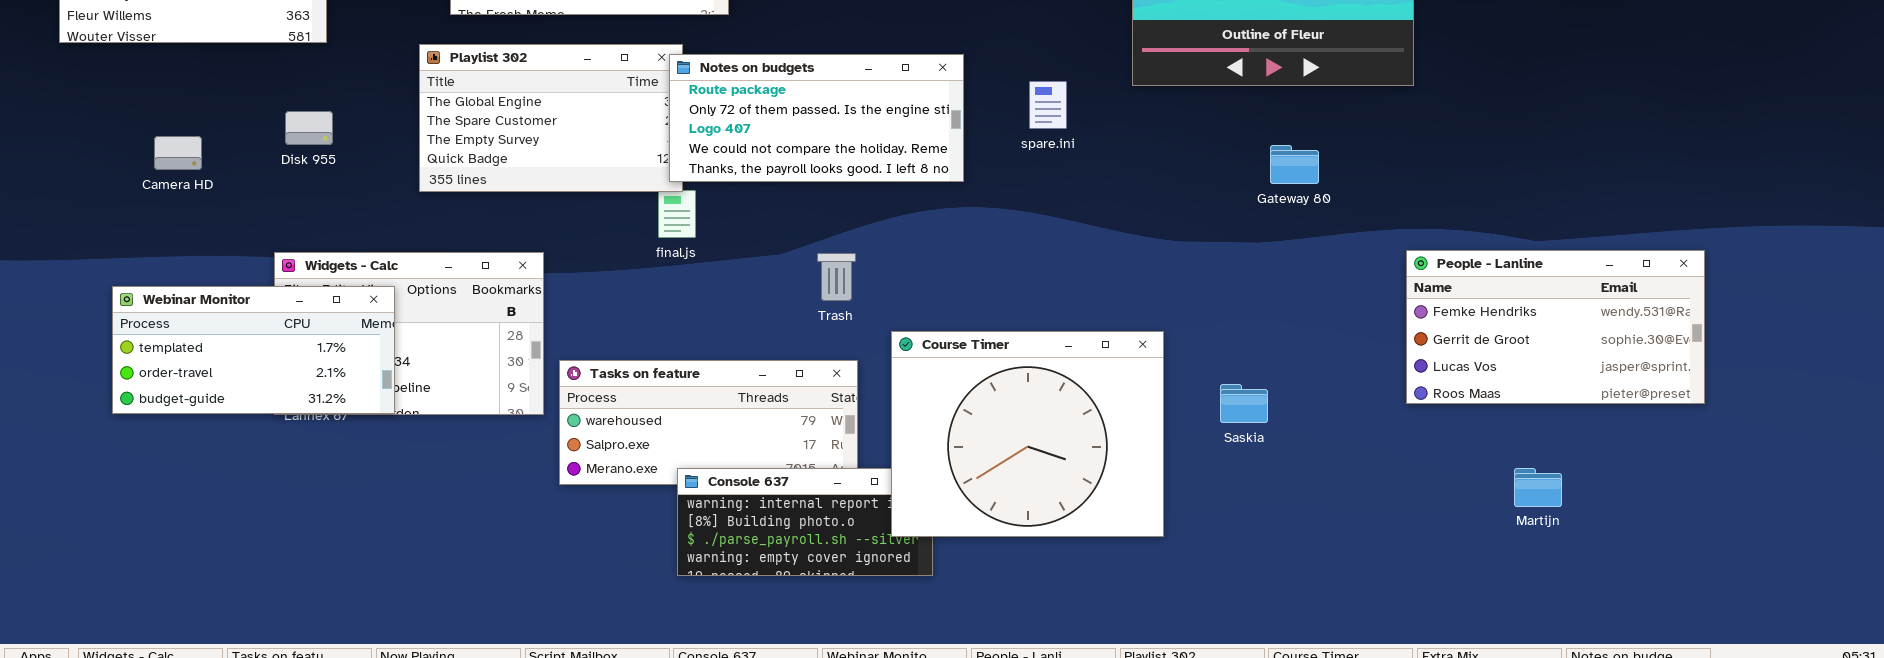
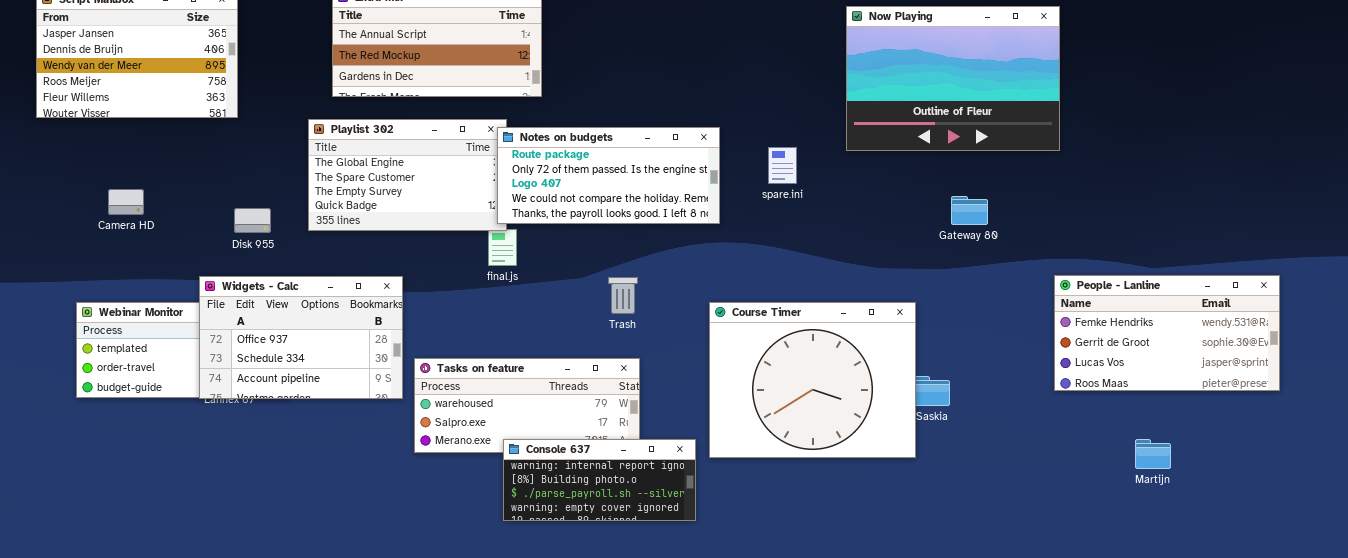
Disk 955: [285,111,333,145] -> [234,208,271,233], moved
Widgets - Calc: [274,252,544,415] -> [199,276,403,399], raised
Course Timer: [891,331,1164,537] -> [709,302,916,458], moved

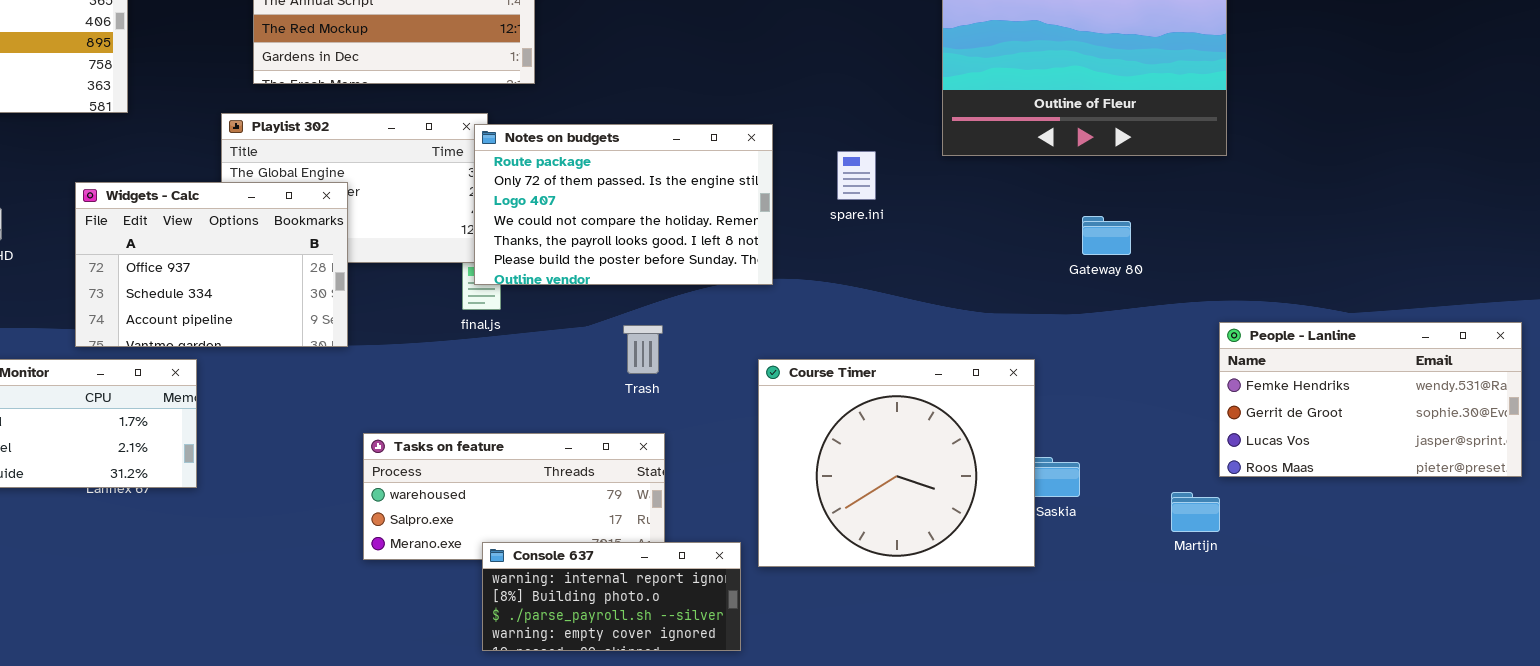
Notes on budgets: [497,127,720,224] -> [474,124,773,285], resized
Widgets - Calc: [199,276,403,399] -> [75,182,348,347], moved
Martijn: [1135,439,1171,469] -> [1171,492,1220,532], moved

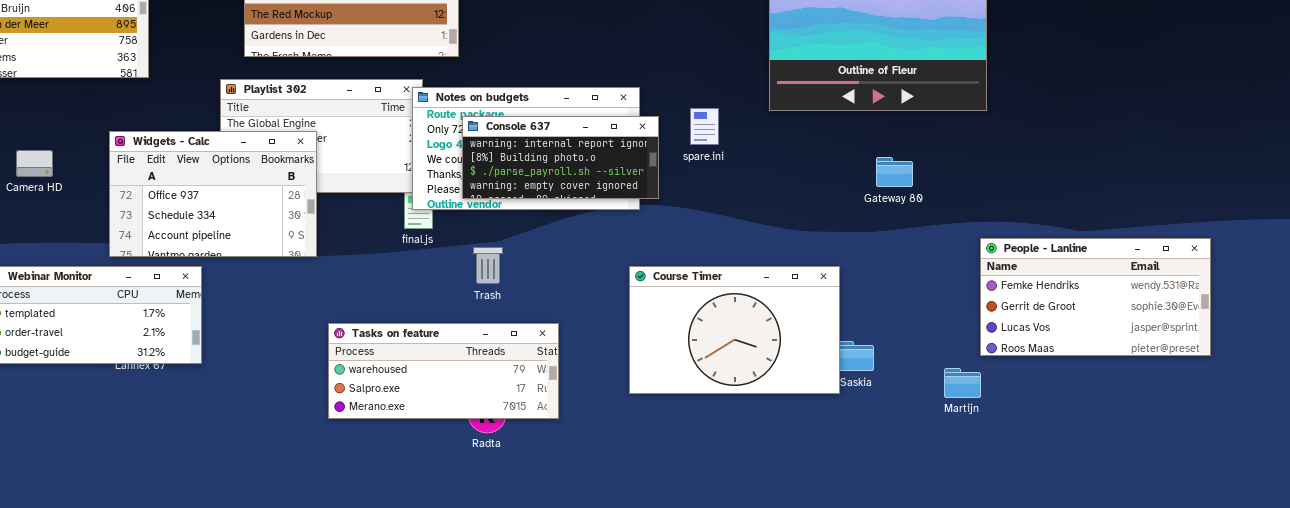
Trash: [623,325,663,374] -> [473,247,503,284], moved
Course Timer: [758,359,1035,567] -> [629,266,840,394], resized
Console 637: [482,542,741,651] -> [462,116,659,199], moved

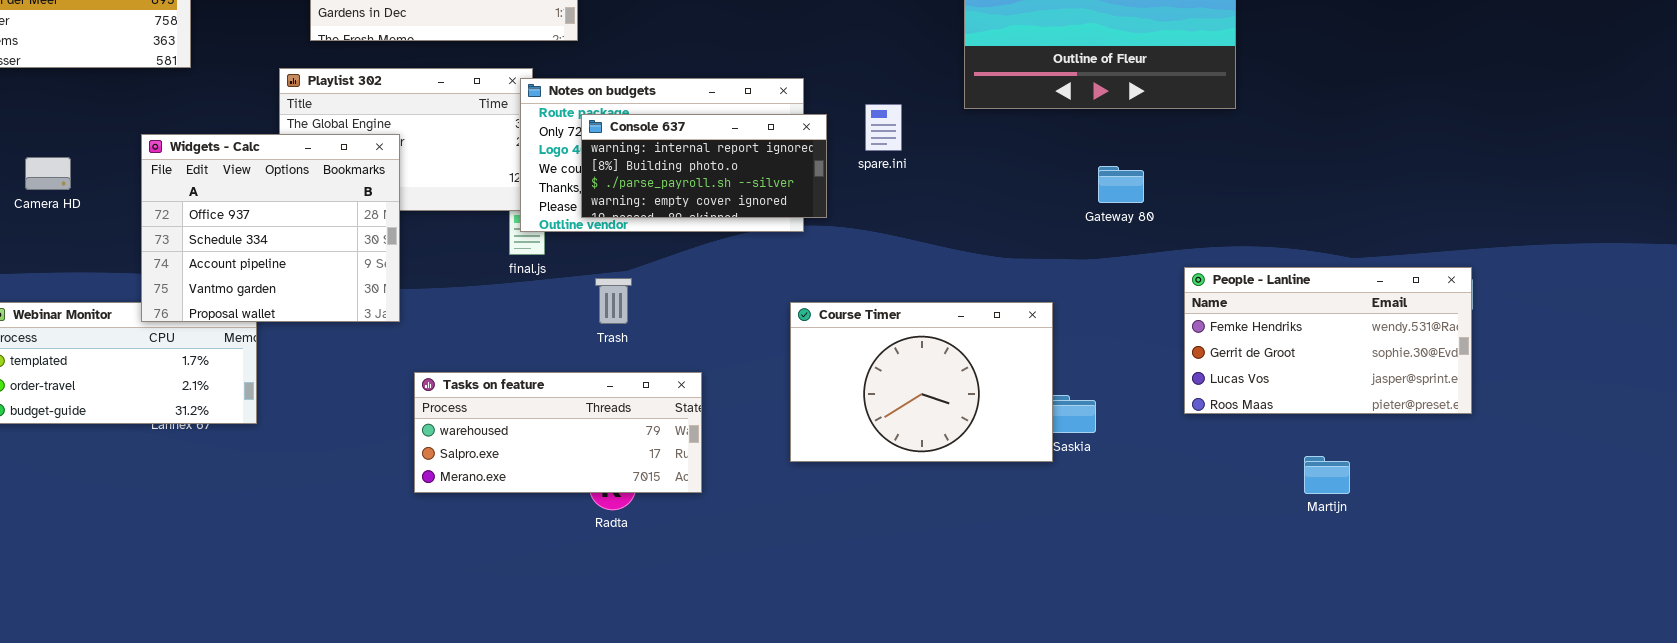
Widgets - Calc: [109,131,317,257] -> [141,134,400,322], resized
People - Lanline: [980,238,1211,356] -> [1184,267,1472,414], moved
Martijn: [944,368,981,398] -> [1304,456,1350,494], moved

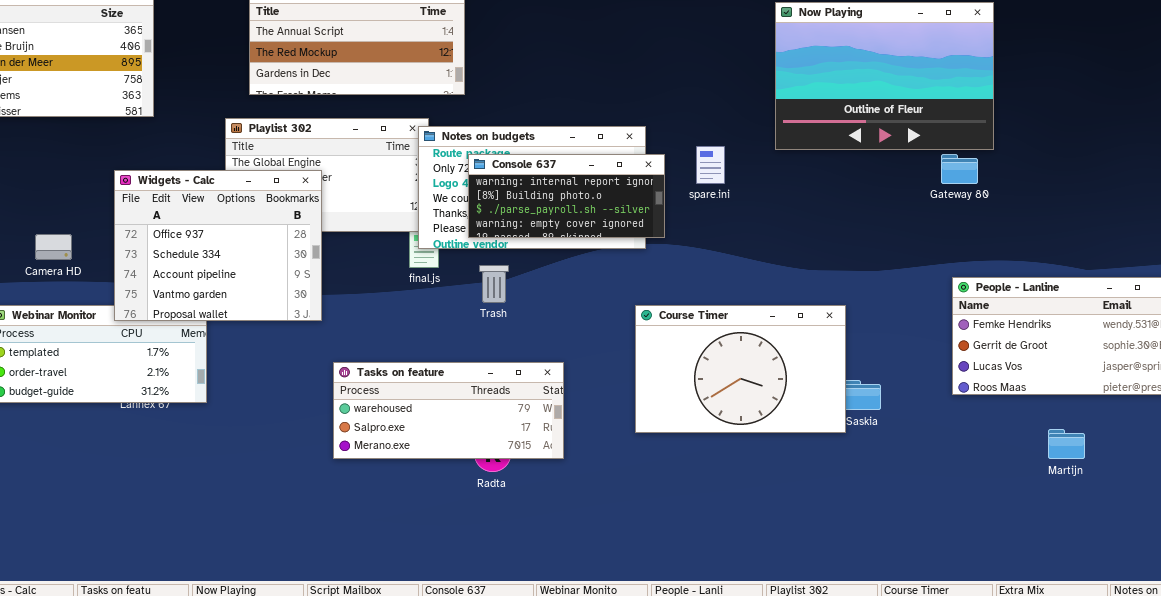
Camera HD: [25,157,71,190] -> [35,234,72,260], moved
Gateway 80: [1098,166,1144,203] -> [941,154,978,184], moved
Trash: [595,278,632,324] -> [479,265,509,303], moved

